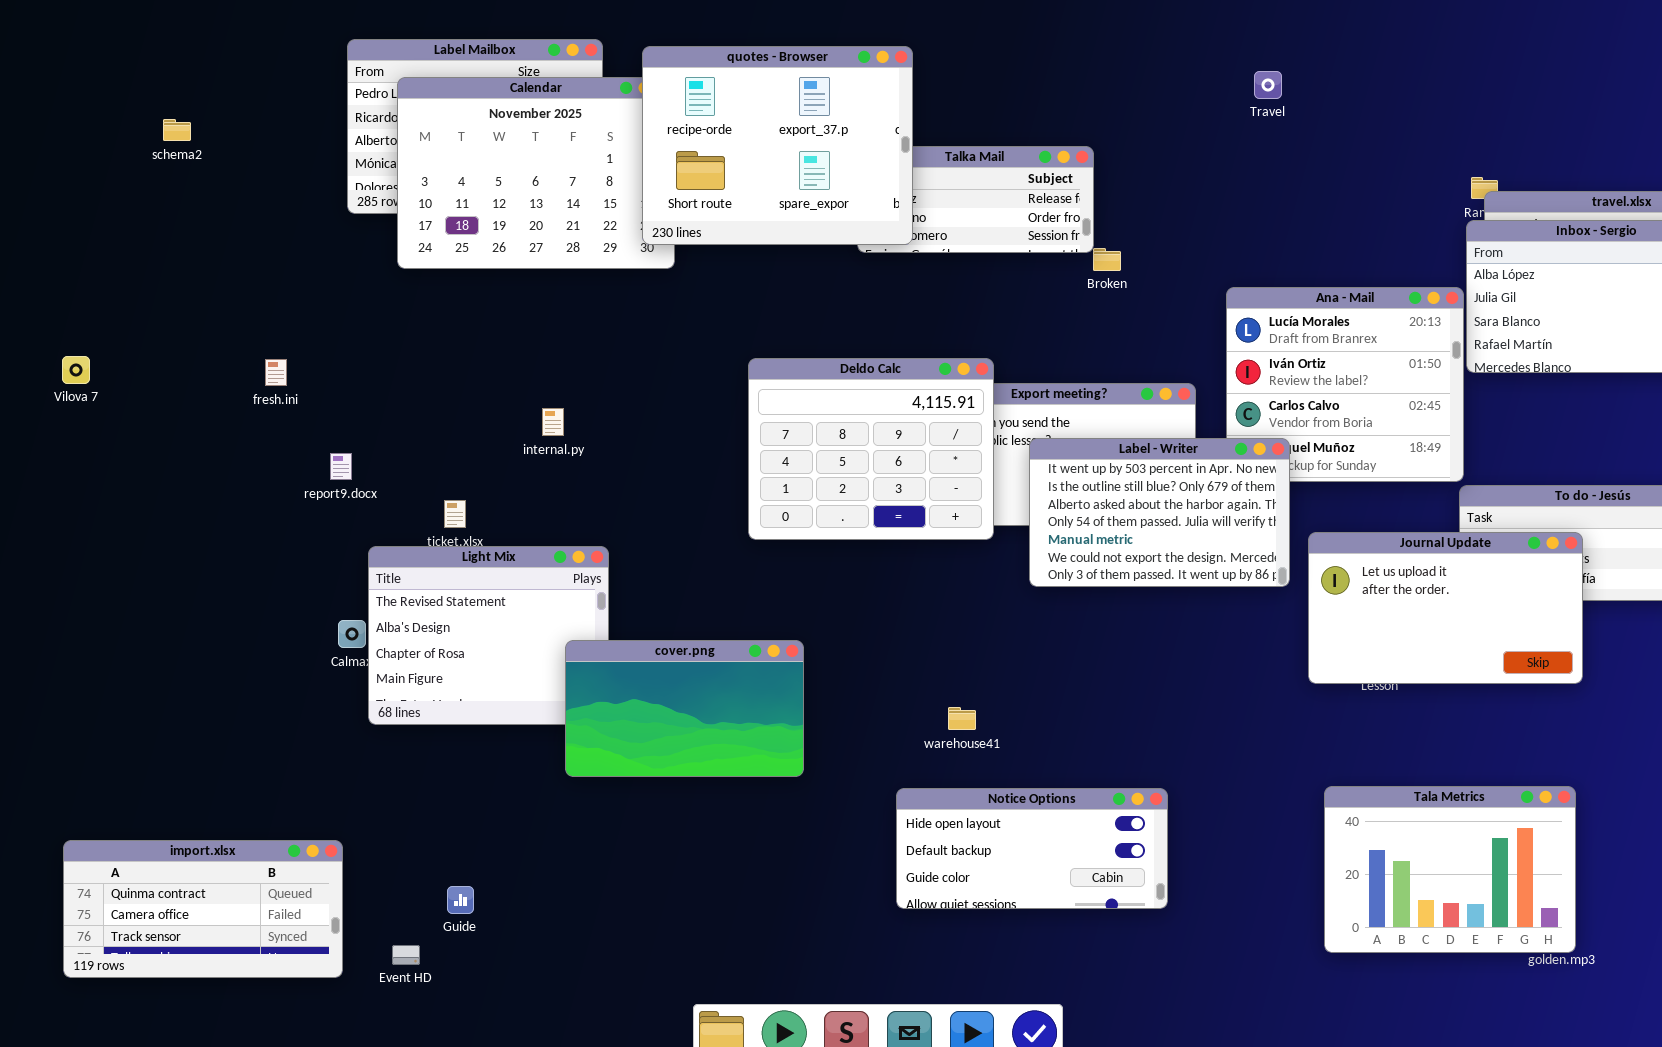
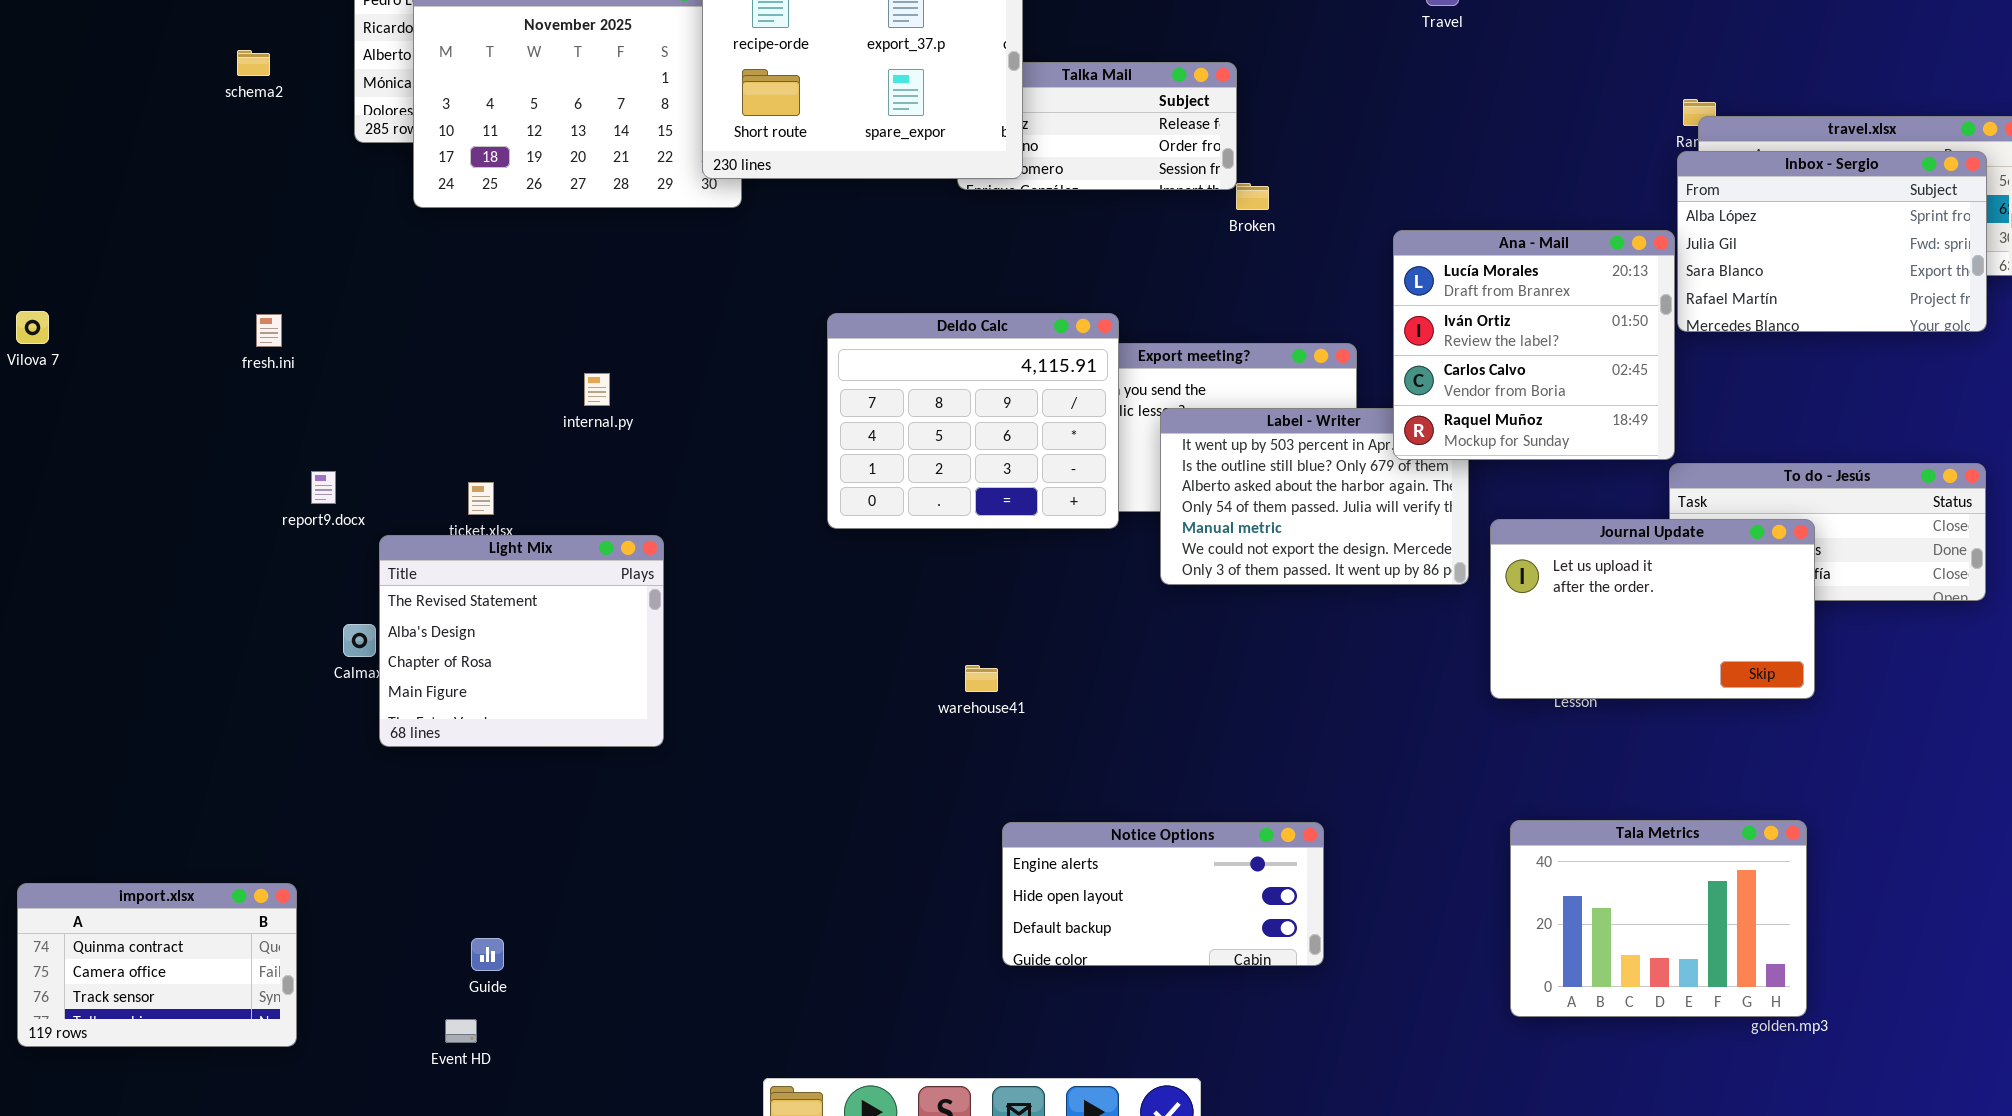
schema2: [163,119,191,141] -> [237,50,270,76], moved
Ana - Mail: [1226,287,1464,482] -> [1393,230,1675,460], raised
report9.docx: [330,453,352,480] -> [311,471,336,504], moved
cover.png: [565,640,804,777] -> none, closed
warehouse41: [948,707,976,730] -> [965,665,998,692], moved
Notice Options: [896,788,1168,909] -> [1002,822,1324,966], scrolled up 1 row
import.xlsx: [63,840,343,978] -> [17,883,297,1047], resized
Event HD: [392,945,420,965] -> [445,1019,477,1043], moved

